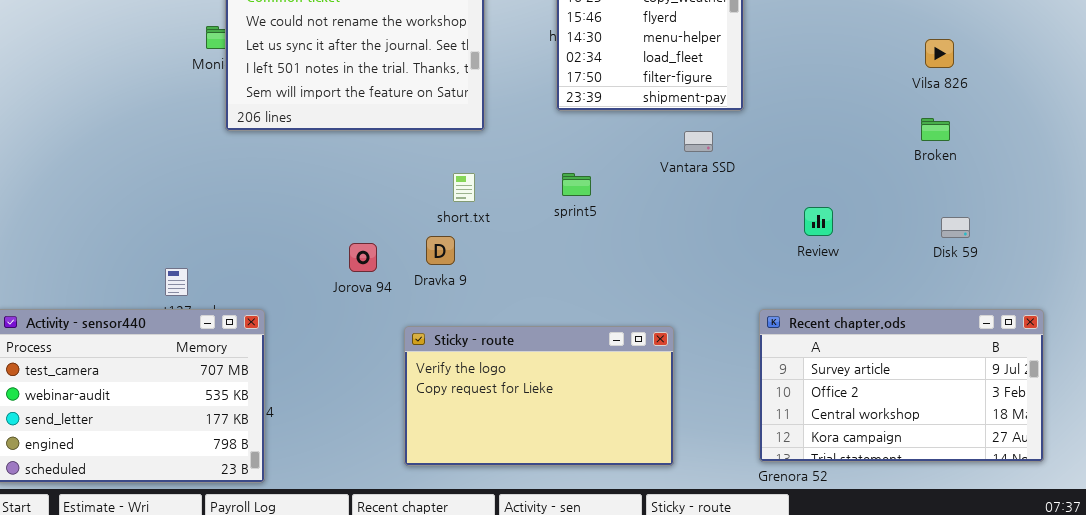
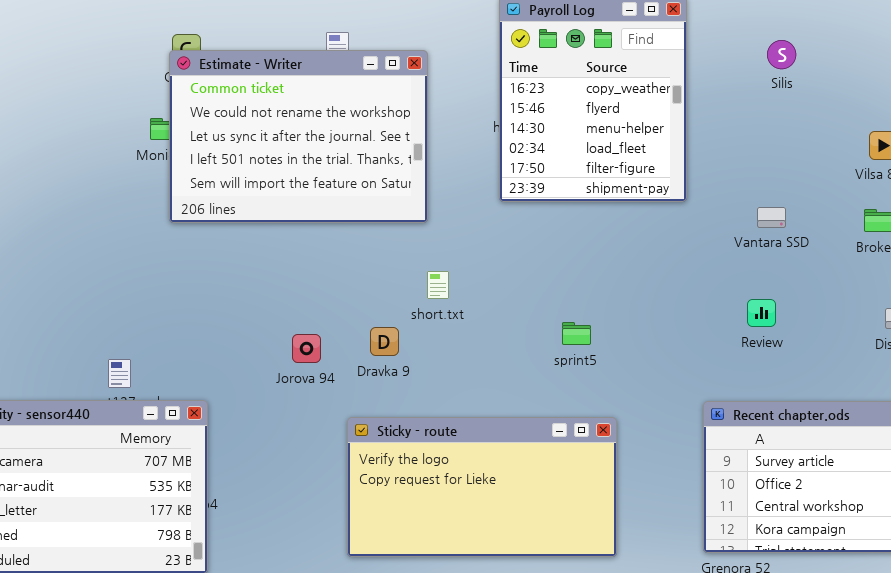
Vantara SSD: [684,131,713,152] -> [757,207,786,228], moved
short.txt: [453,173,475,202] -> [427,271,449,299], moved
sprint5: [562,173,591,196] -> [562,322,591,345], moved

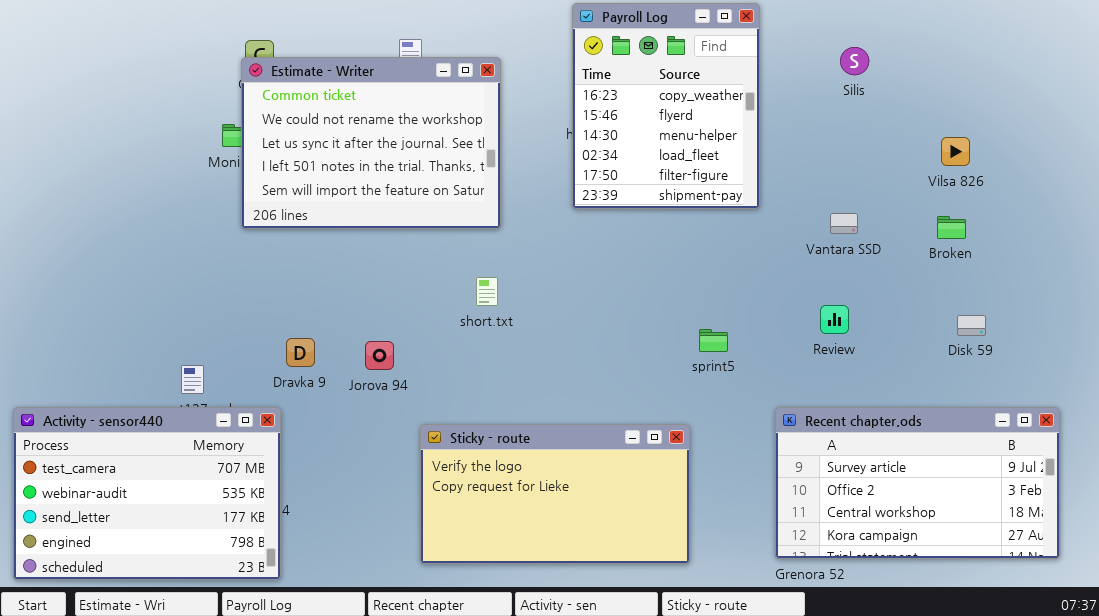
short.txt: [427,271,449,299] -> [476,277,498,306], moved
sprint5: [562,322,591,345] -> [699,329,728,352], moved
Dravka 9: [370,327,399,356] -> [286,338,315,367], moved

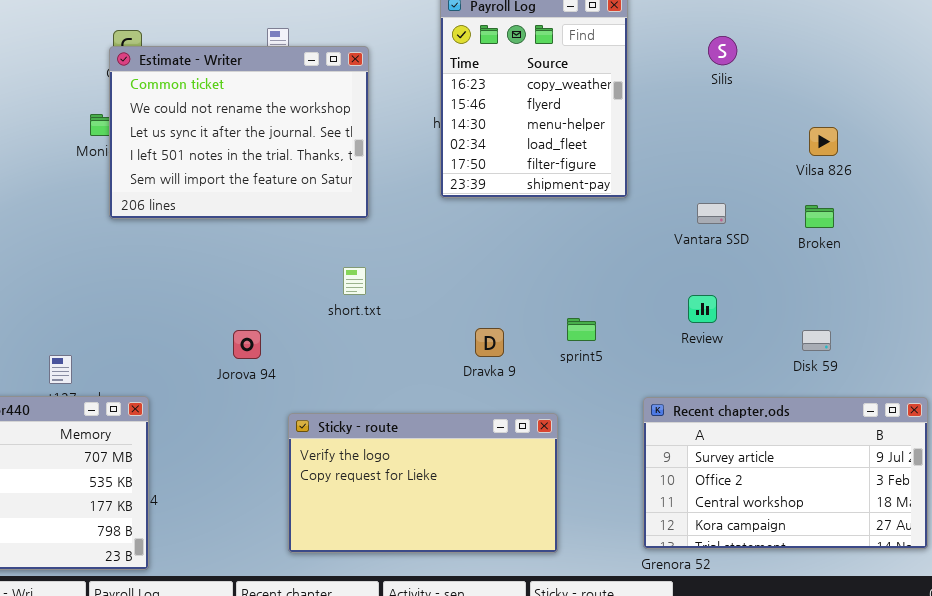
Disk 59: [957,315,986,336] -> [802,330,831,351], moved
Dravka 9: [286,338,315,367] -> [475,328,504,357], moved

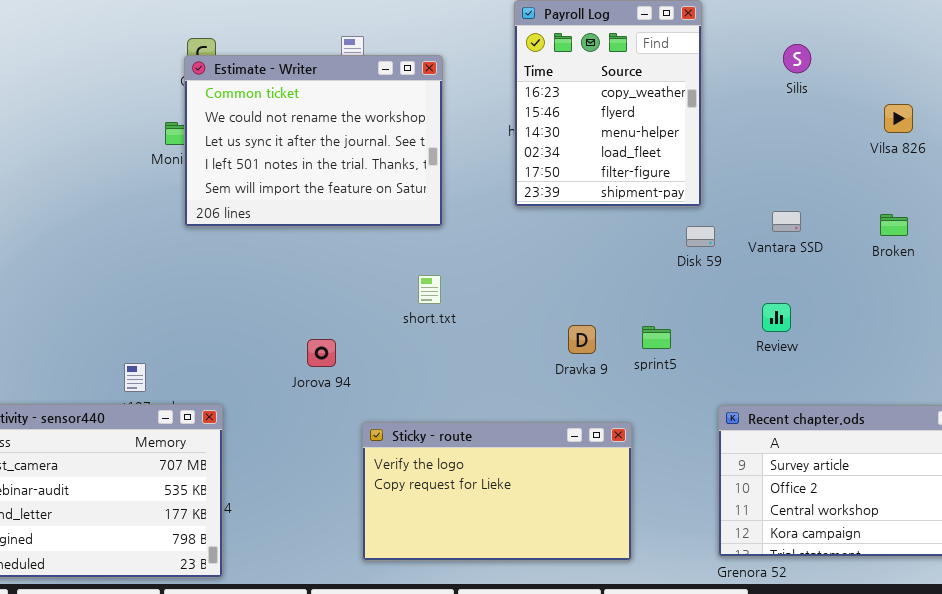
Vilsa 826: [809,127,838,156] -> [884,104,913,133], moved
Dravka 9: [475,328,504,357] -> [568,325,596,354], moved
Disk 59: [802,330,831,351] -> [686,226,715,247], moved

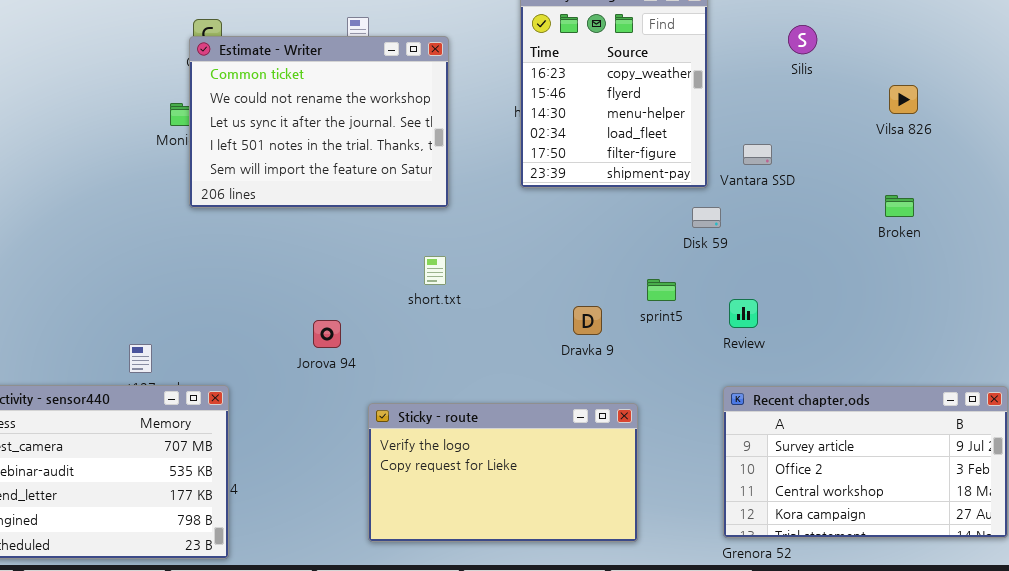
Vantara SSD: [772,211,801,232] -> [743,144,772,165], moved
Review: [762,303,791,332] -> [729,299,758,328], moved
sprint5: [642,326,671,349] -> [647,279,676,301], moved

